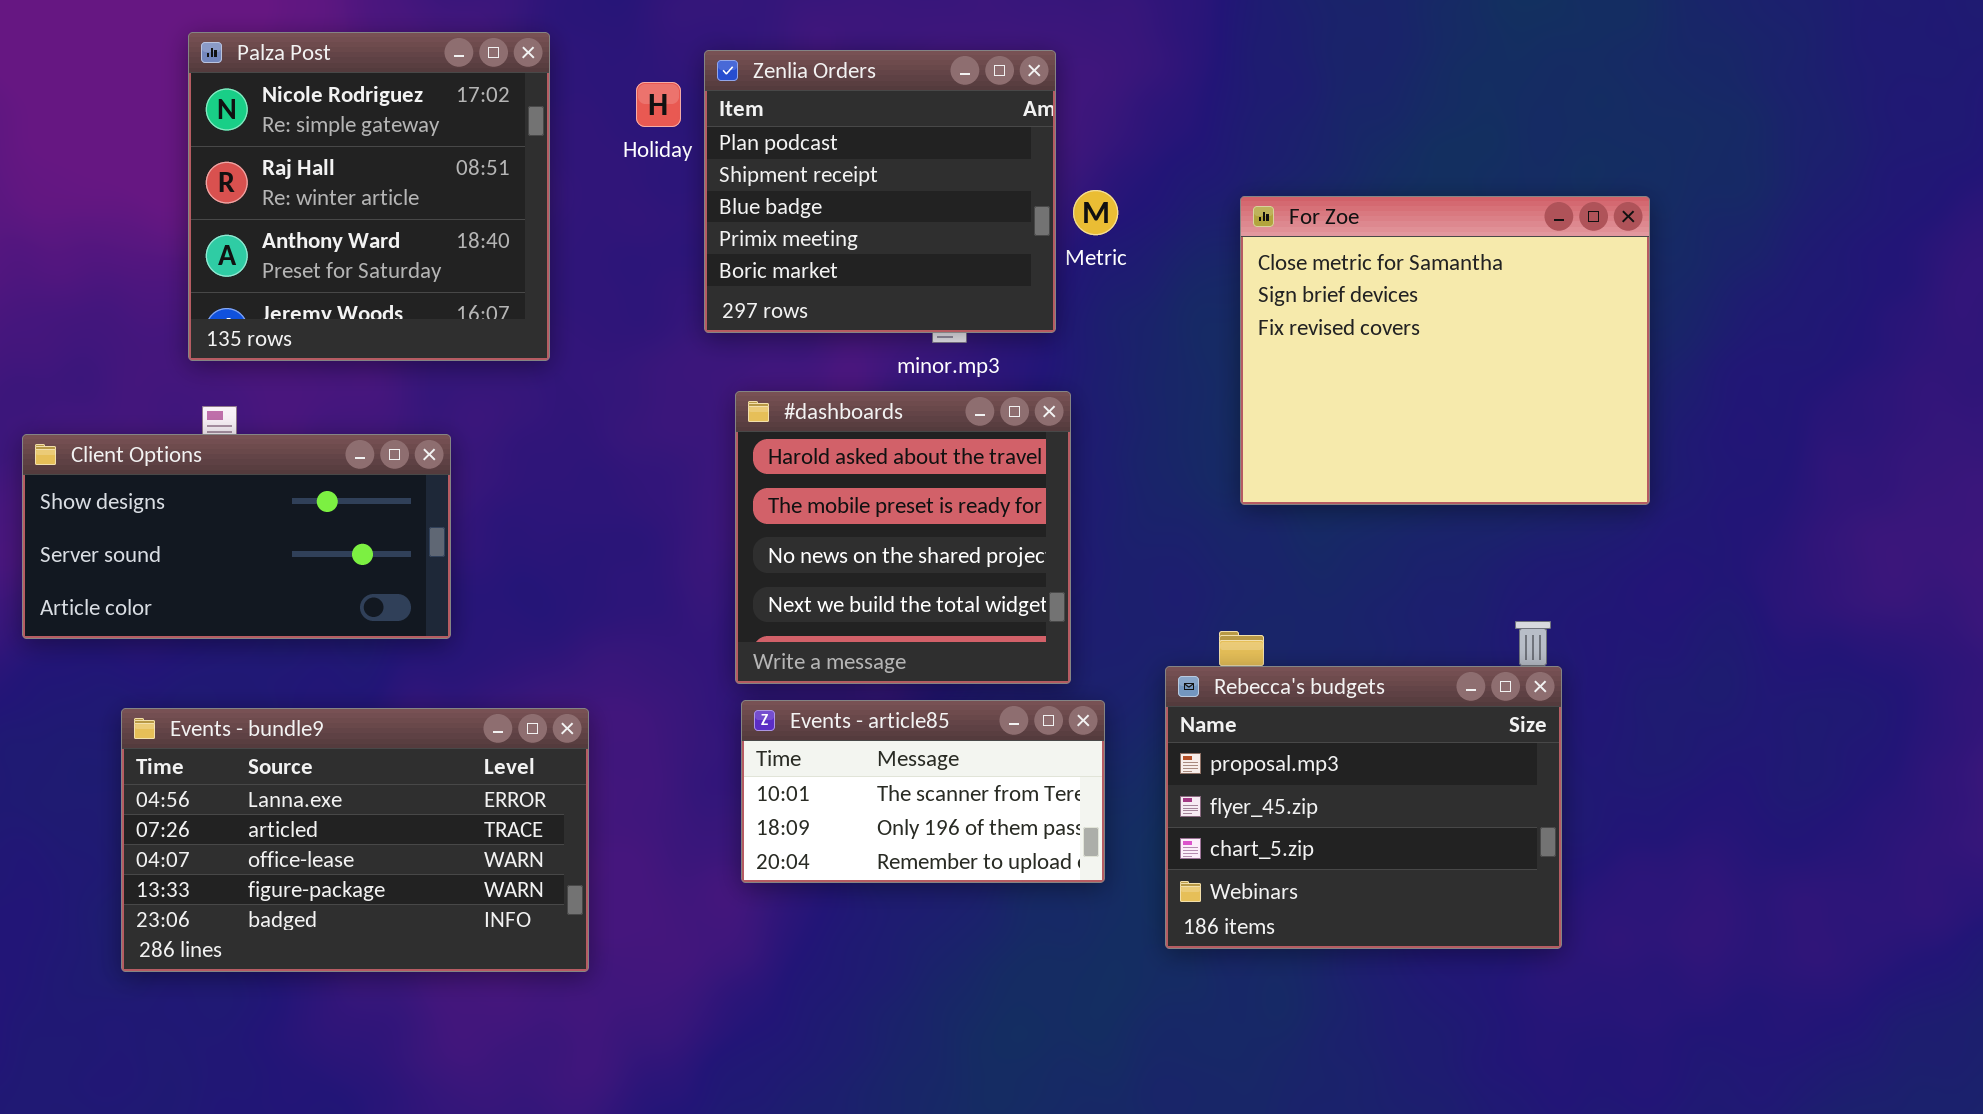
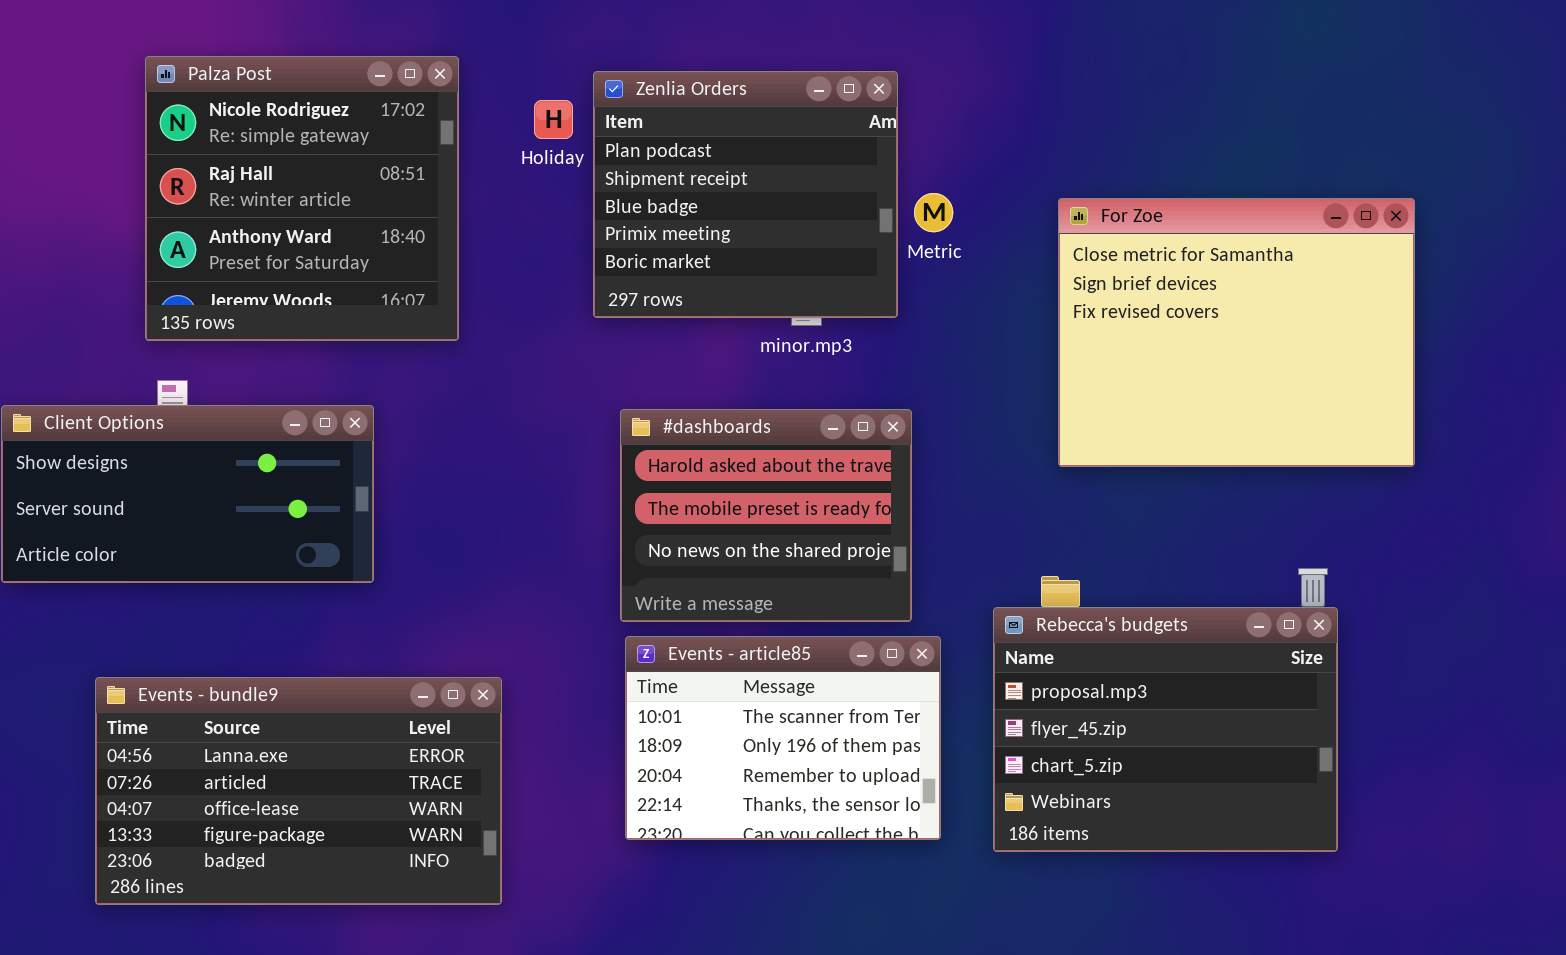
#dashboards: [735,391,1071,684] -> [620,409,912,622], resized
Events - article85: [741,700,1105,883] -> [625,636,941,840], resized
Events - bundle9: [121,708,589,972] -> [95,677,502,905], moved

